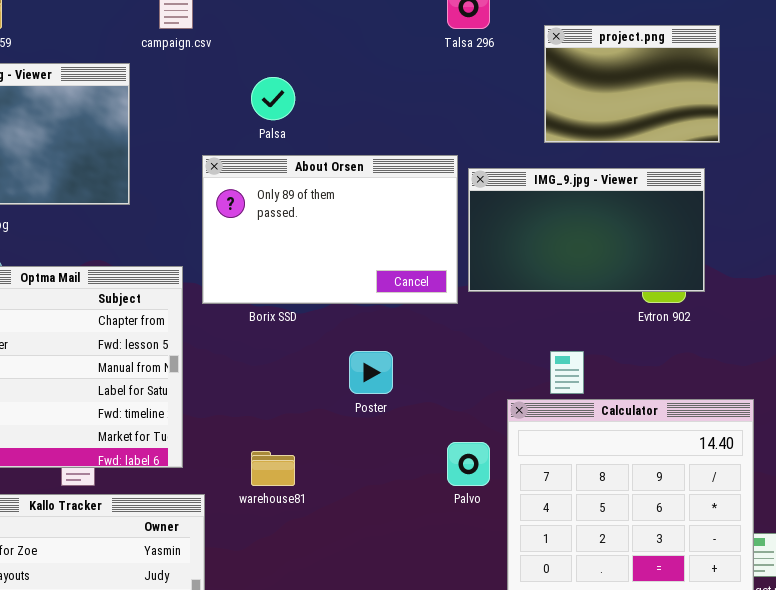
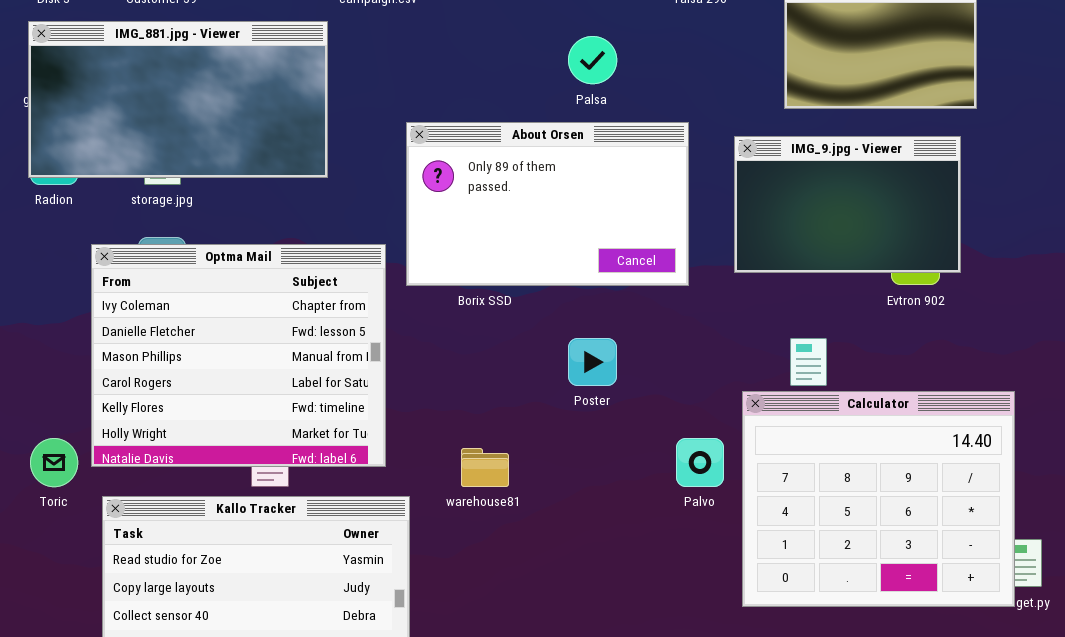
Palsa: [251,77,295,120] -> [568,36,617,84], moved
IMG_9.jpg - Viewer: [468,168,705,292] -> [734,136,961,273], resized

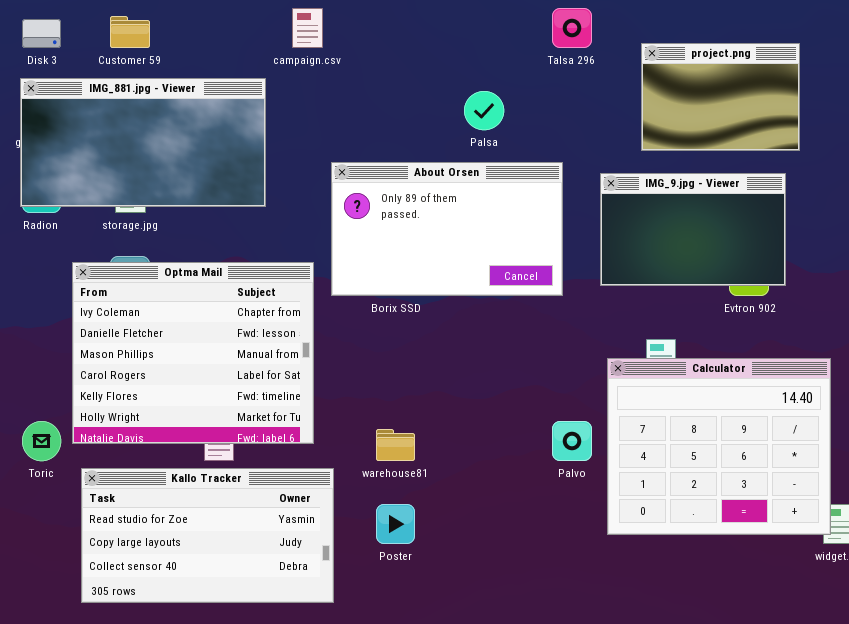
Poster: [568,338,617,386] -> [376,504,415,544], moved
Calculator: [742,391,1015,607] -> [607,358,831,535], moved

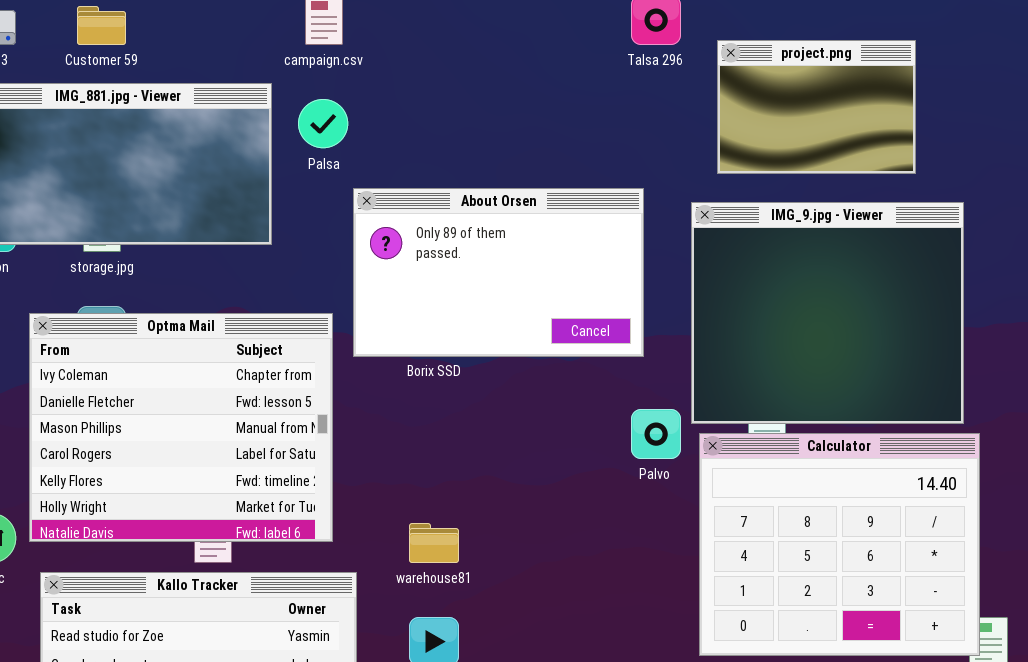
project.png: [641,43,800,151] -> [717,40,916,174], moved
Palsa: [464,91,504,130] -> [298,99,348,148], moved
IMG_9.jpg - Viewer: [600,173,786,286] -> [691,202,964,424], resized
Palvo: [552,421,592,461] -> [631,409,681,459], moved

